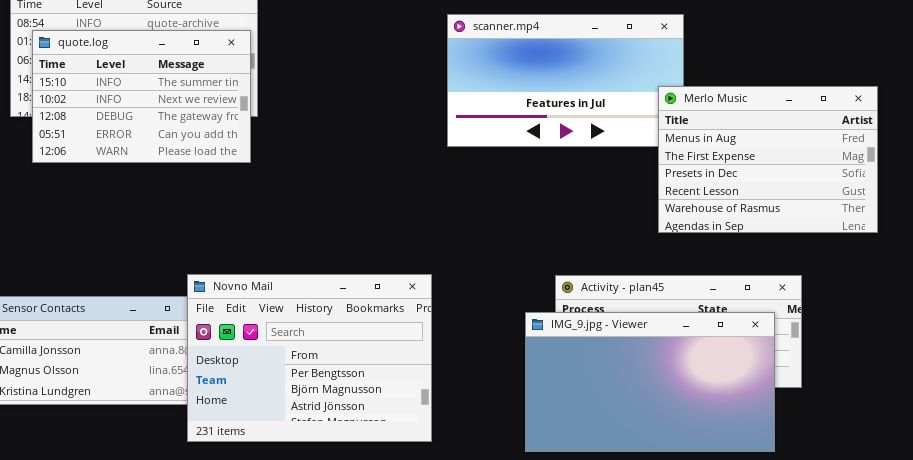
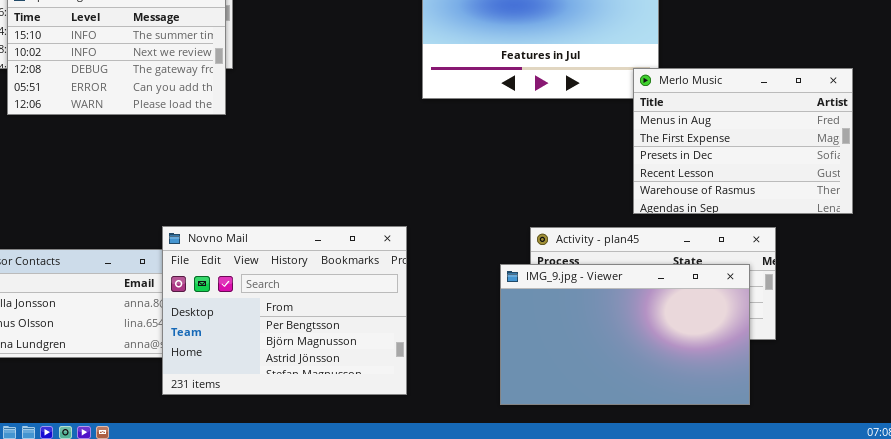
Merlo Music: [658,86,878,233] -> [633,68,853,214], moved

